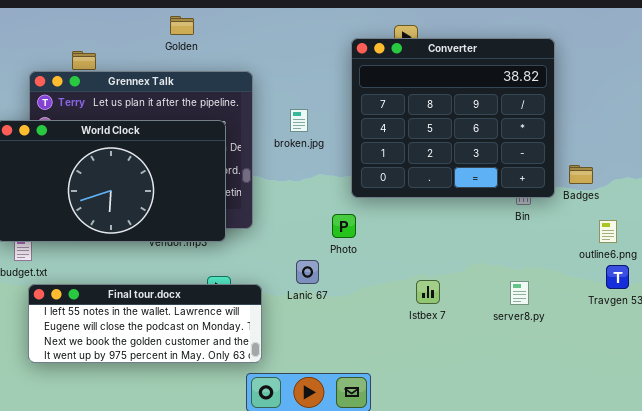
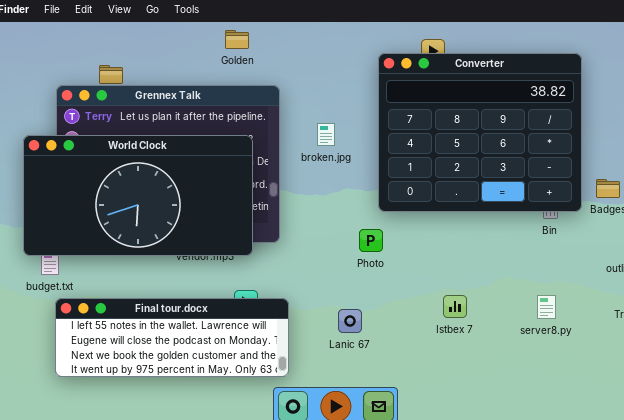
Golden: [170,16,194,35] -> [225,30,249,49], moved
Lanic 67: [296,260,319,284] -> [338,309,362,333], moved

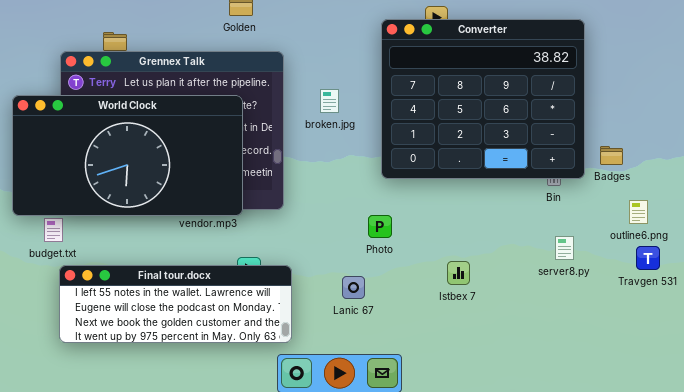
World Clock: [23,135,253,256] -> [12,95,243,216], moved
Photo: [359,229,383,252] -> [368,215,392,238], moved
server8.py: [537,295,556,319] -> [555,236,574,260], moved

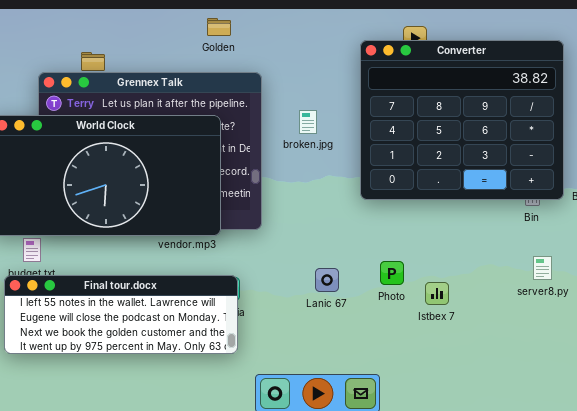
Photo: [368,215,392,238] -> [380,261,404,285], moved
Final tour.docx: [59,265,292,343] -> [4,275,238,354], moved
Lanic 67: [342,276,365,299] -> [315,268,339,292], moved

